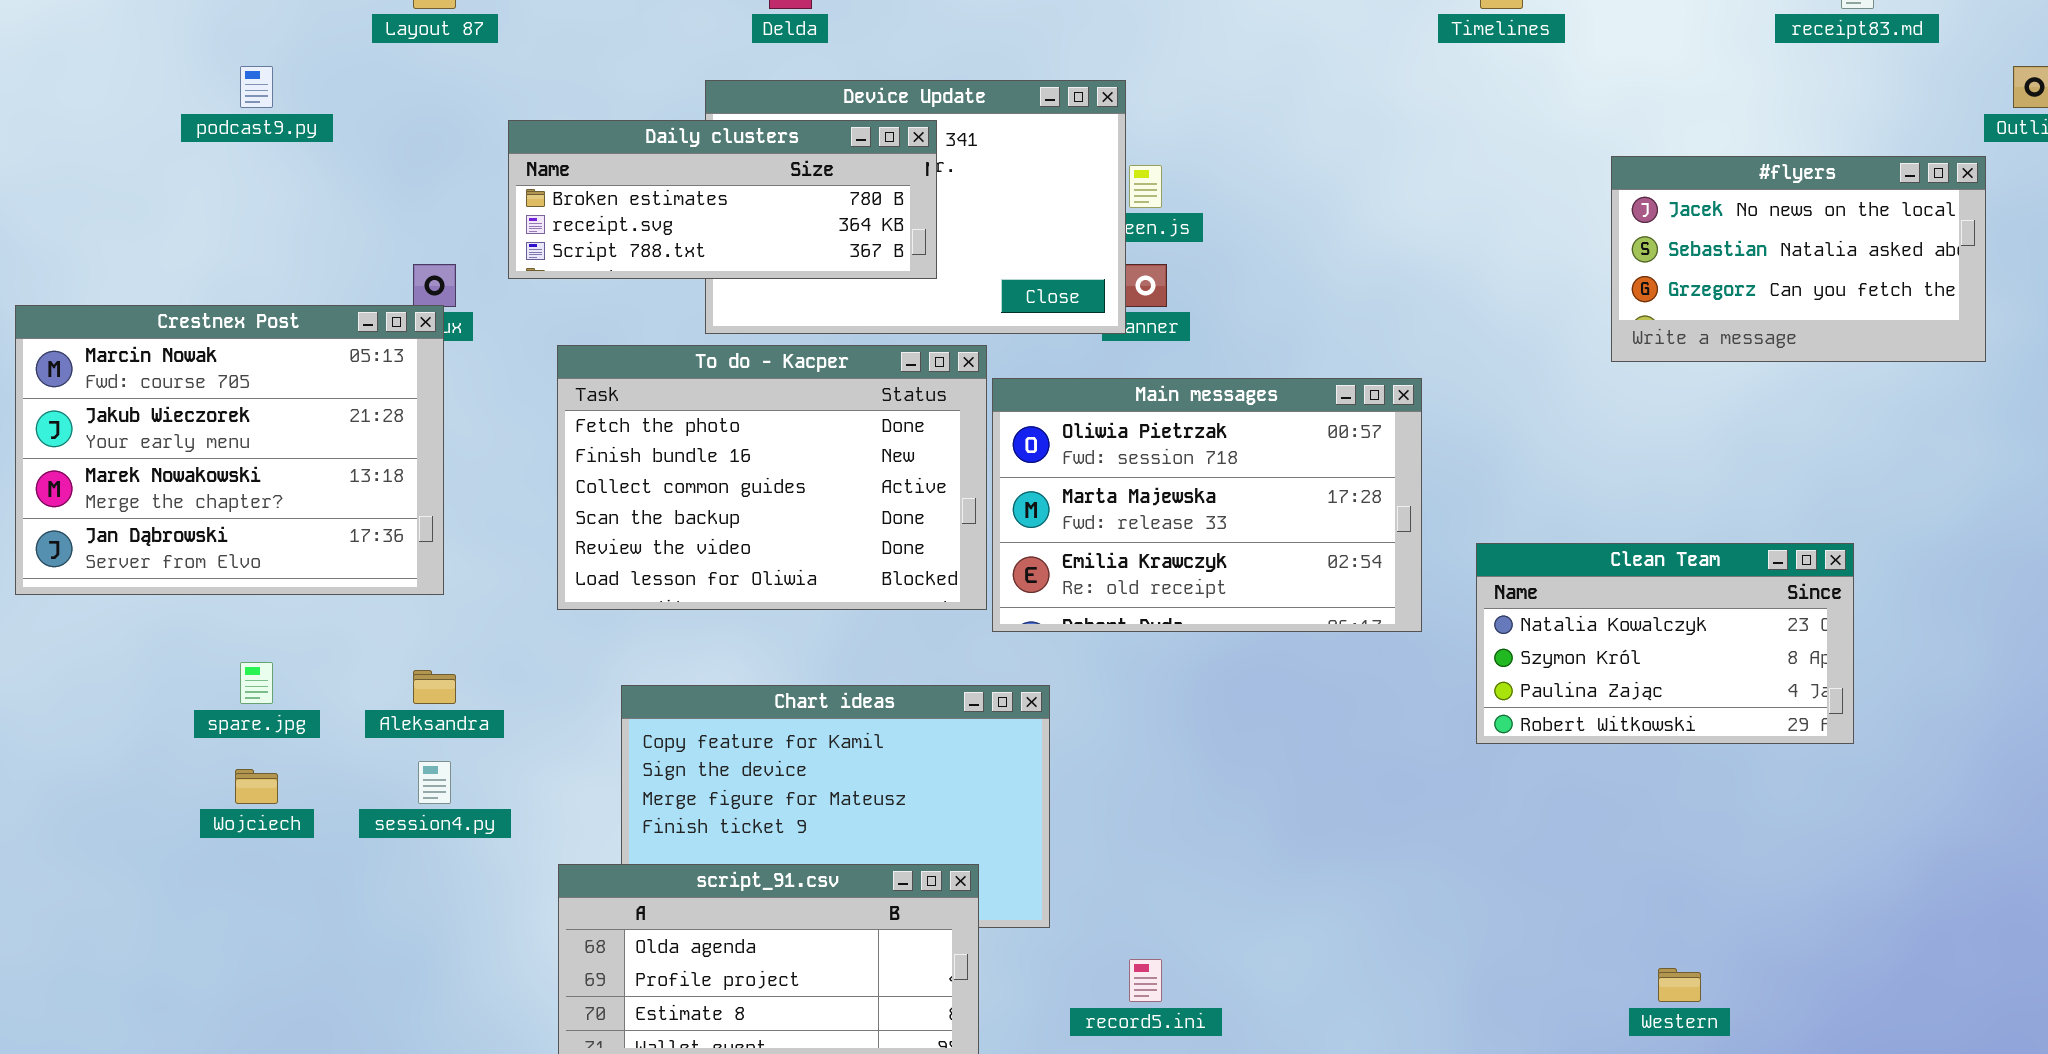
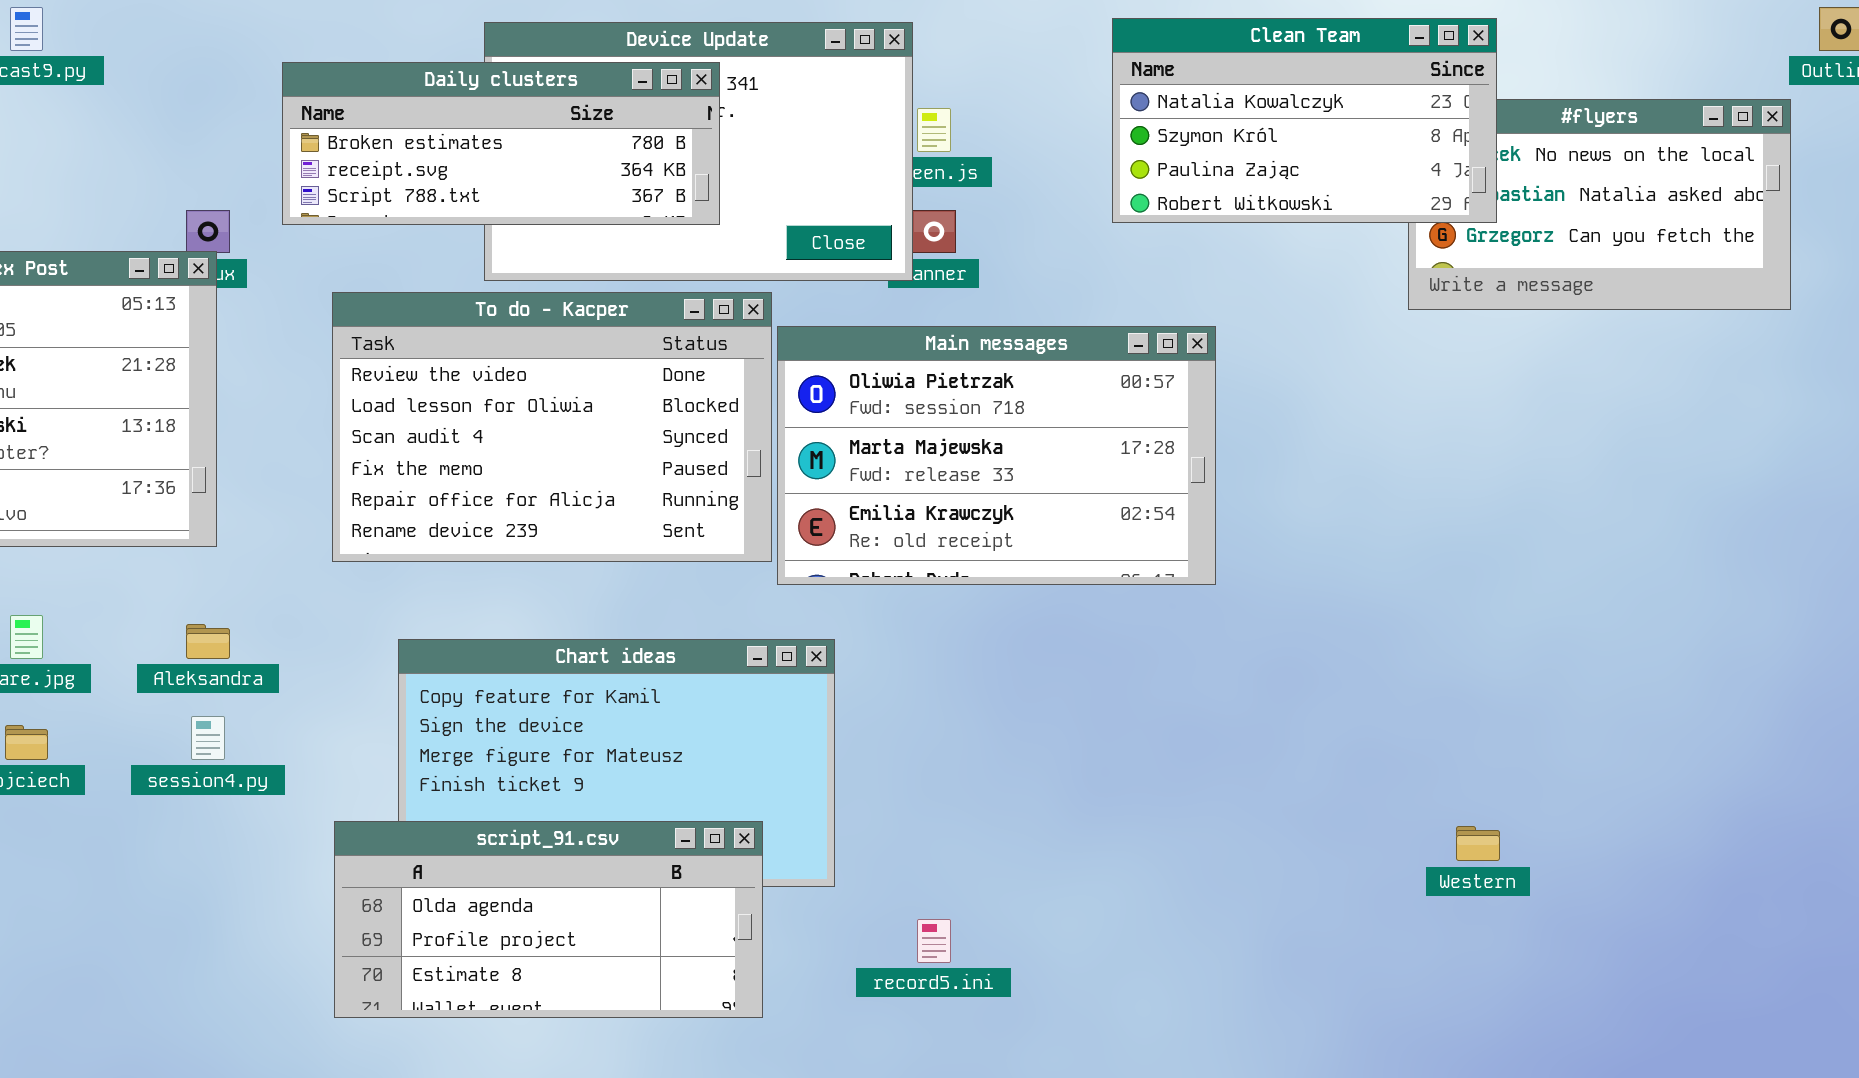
To do - Kacper: [557,345,987,610] -> [332,292,772,562], scrolled down 4 rows
Clean Team: [1476,543,1854,744] -> [1112,18,1497,223], moved
Western: [1658,968,1701,1002] -> [1456,826,1500,861], moved

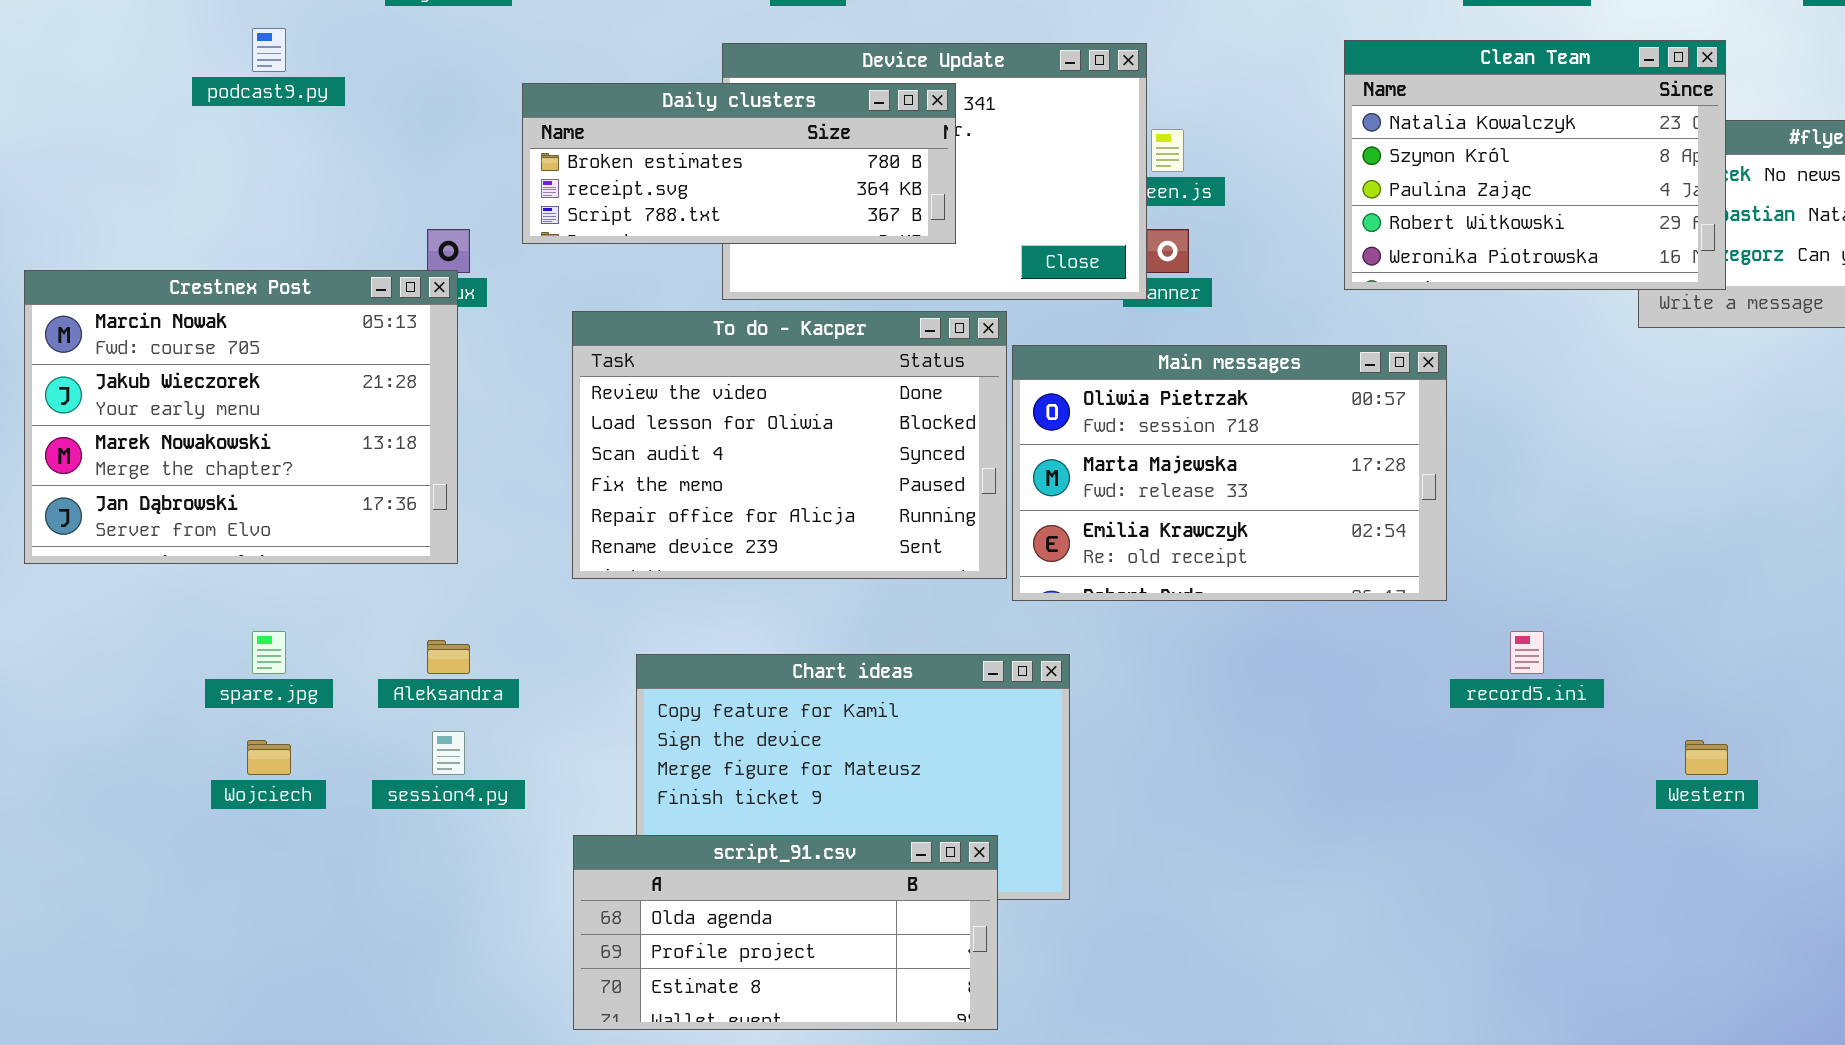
Clean Team: [1112,18,1497,223] -> [1344,40,1726,290], resized
Western: [1456,826,1500,861] -> [1685,740,1728,775], moved
record5.ini: [917,919,951,963] -> [1510,631,1544,674], moved

